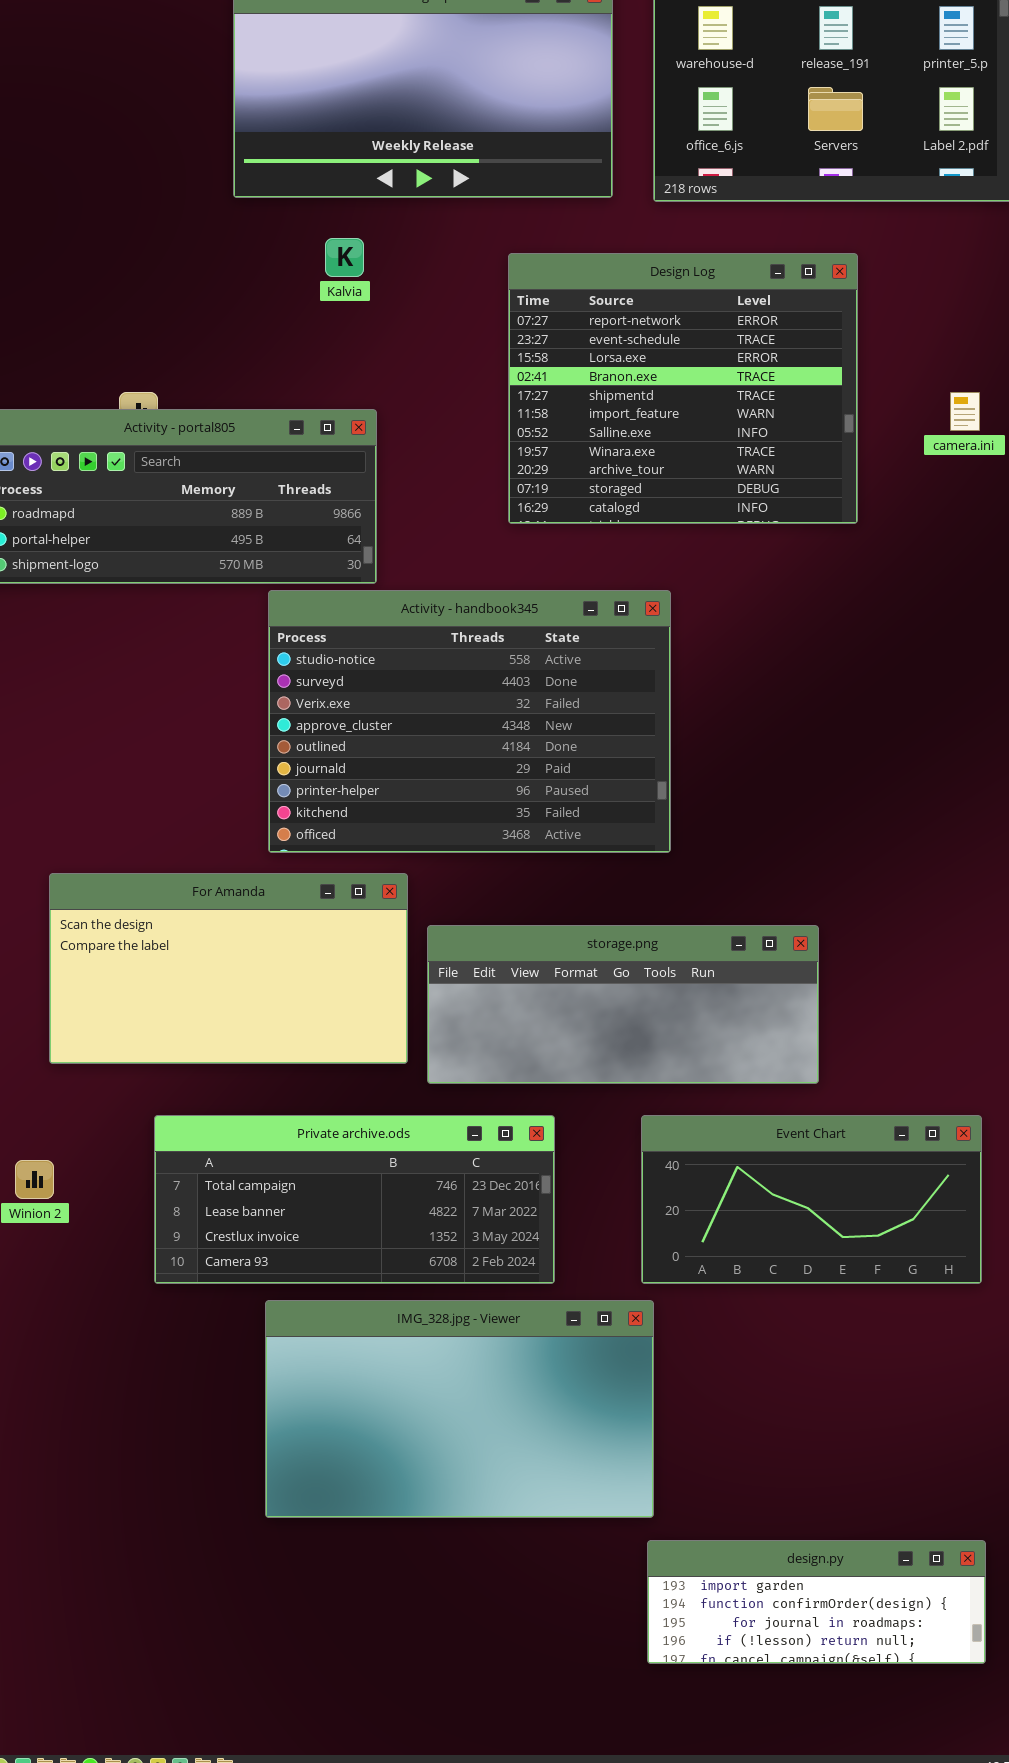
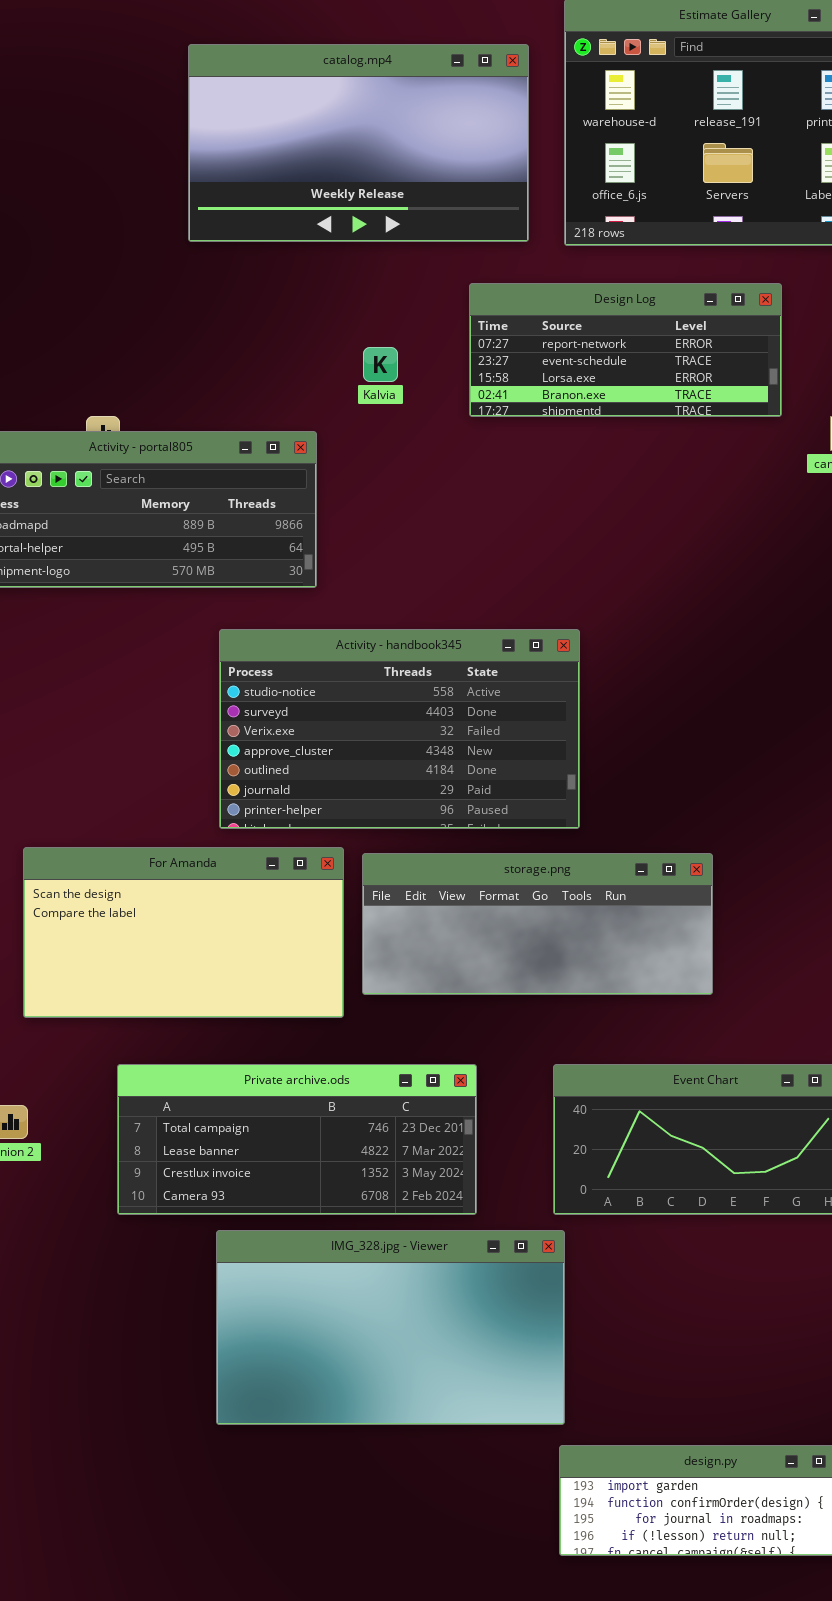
Kalvia: [325,238,364,277] -> [363,347,398,382], moved
Design Log: [508,253,858,524] -> [469,283,782,417], moved, resized
Activity - handbook345: [268,590,671,853] -> [219,629,580,829], resized
storage.png: [427,925,819,1084] -> [362,853,713,995], moved

